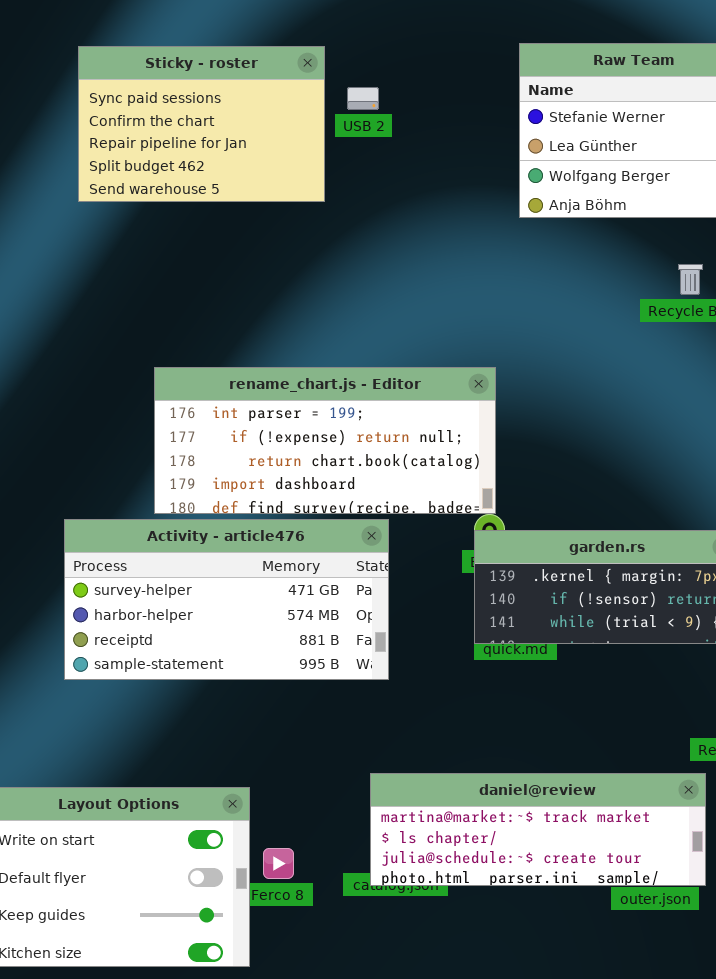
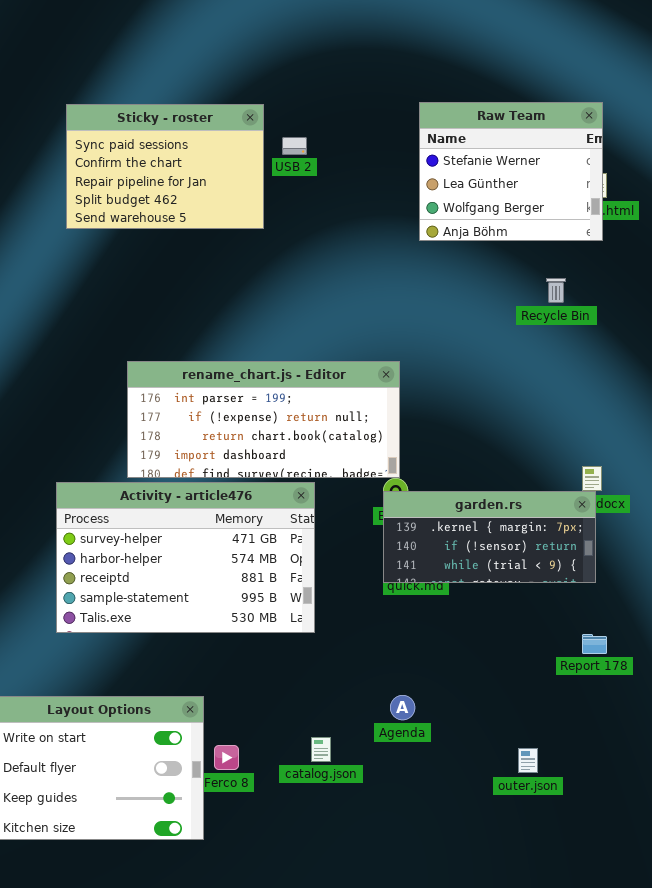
Activity - article476: [64,519,389,680] -> [56,482,315,633], resized
daniel@review: [370,773,706,886] -> none, closed

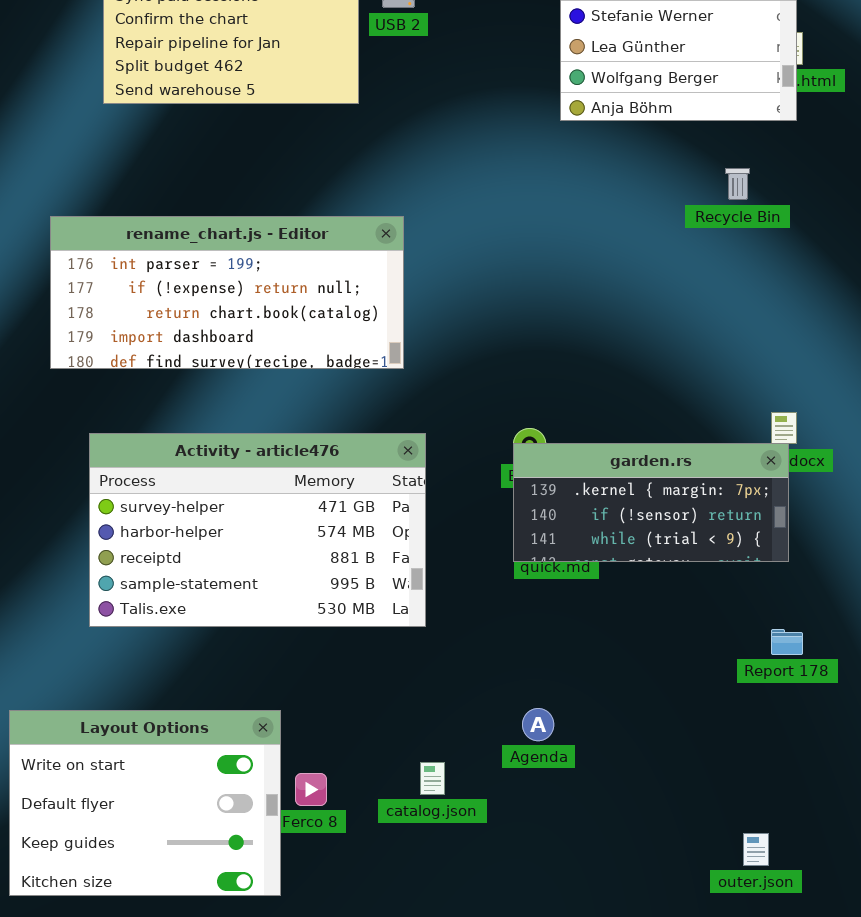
rename_chart.js - Editor: [127,361,400,478] -> [50,216,404,369], moved
outer.json: [518,748,538,773] -> [743,833,769,866], moved

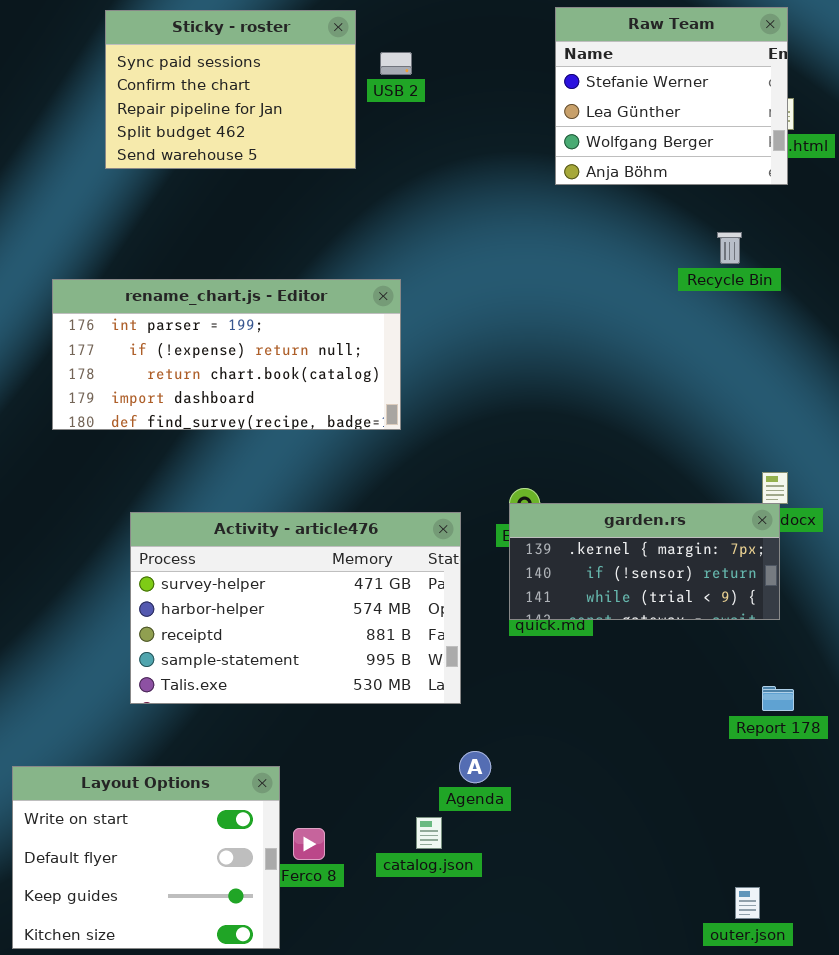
Activity - article476: [89,433,426,627] -> [130,512,461,704], moved
Agenda: [522,708,554,741] -> [459,751,491,783], moved

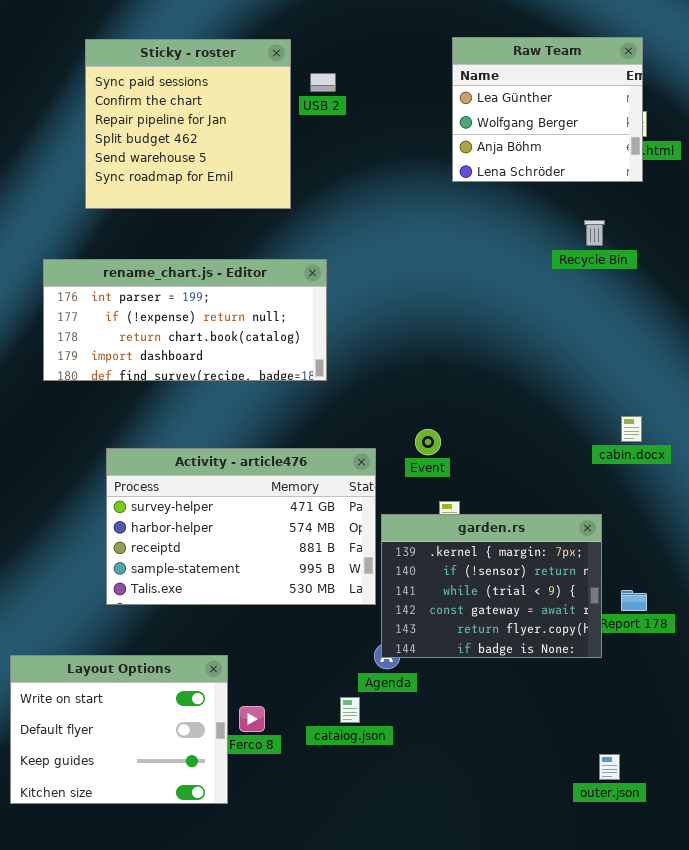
Raw Team: [555,7,788,185] -> [452,37,643,182], scrolled down 1 row
Sticky - roster: [105,10,356,169] -> [85,39,291,209], resized
garden.rs: [509,503,780,620] -> [381,514,602,658], moved, resized

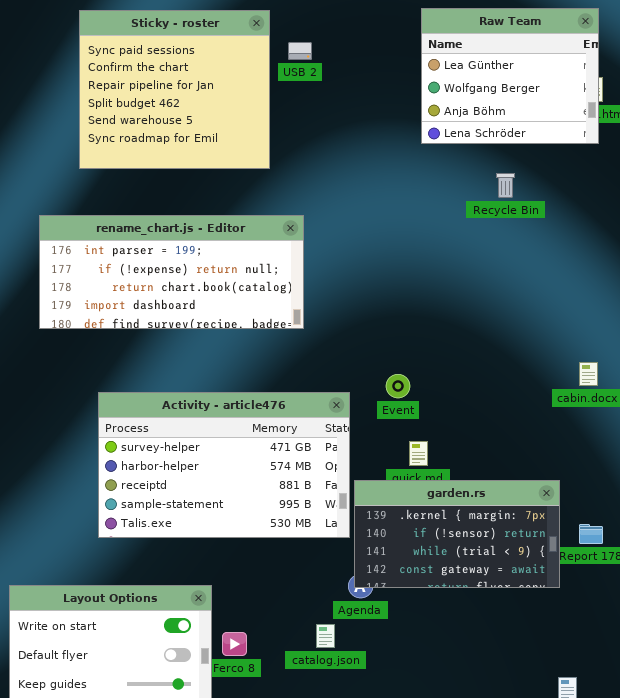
Recycle Bin: [584,220,605,246] -> [496,173,515,198], moved
garden.rs: [381,514,602,658] -> [354,480,560,588], resized

